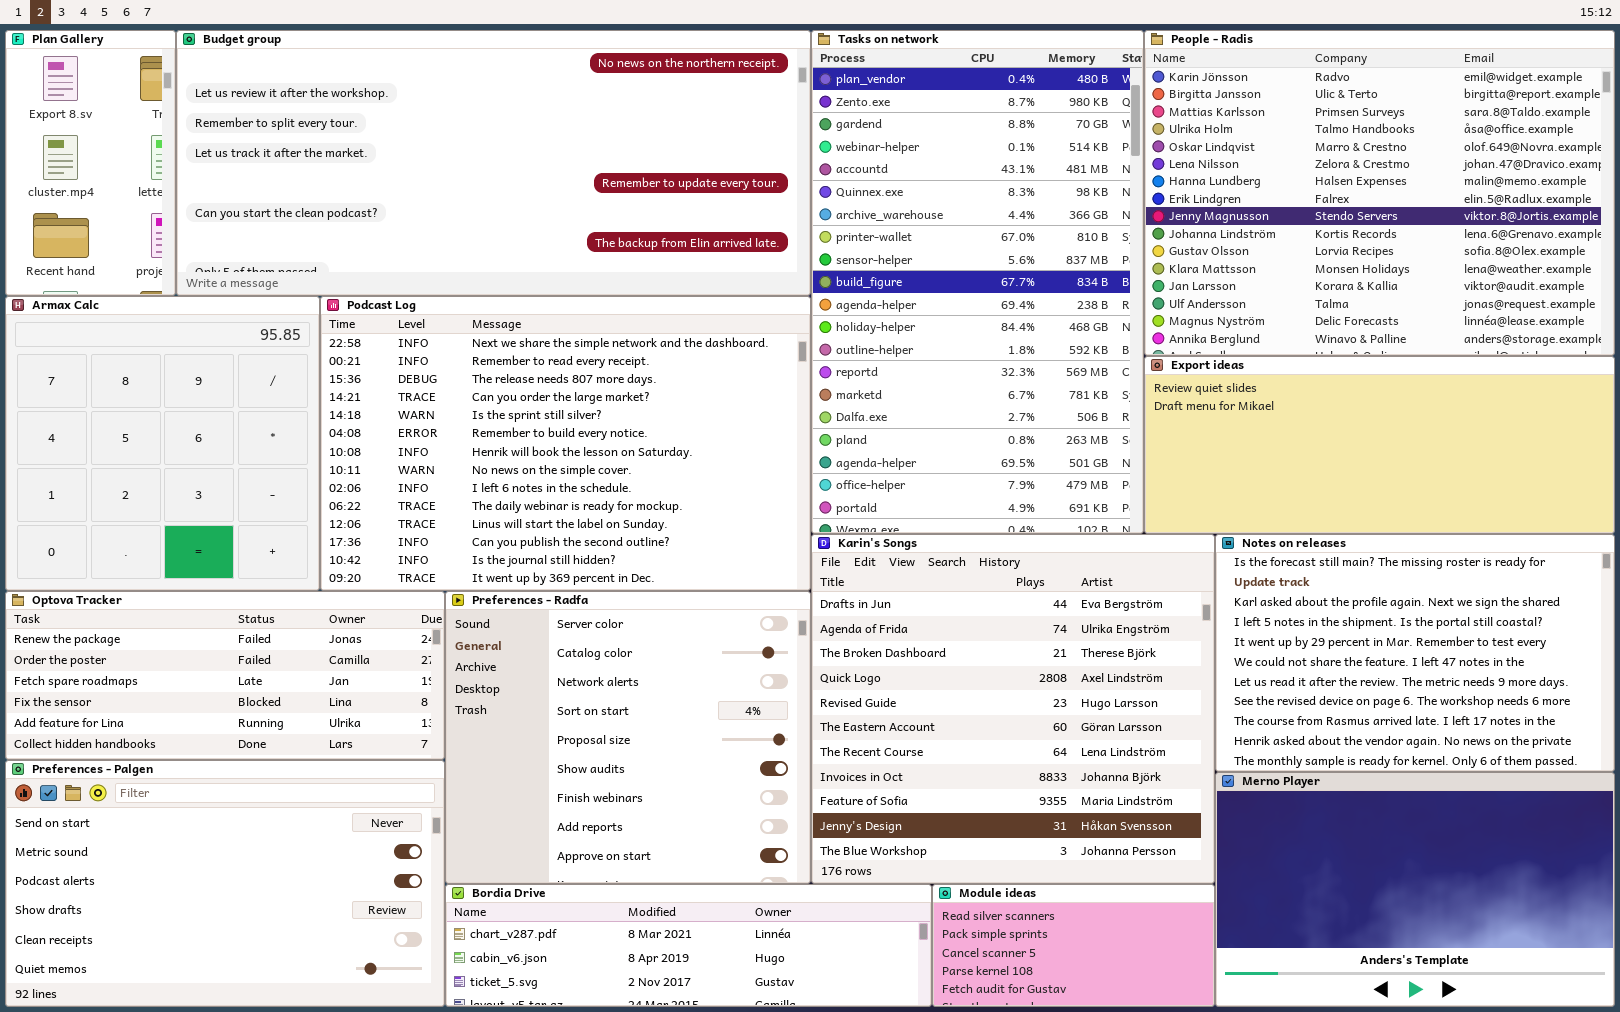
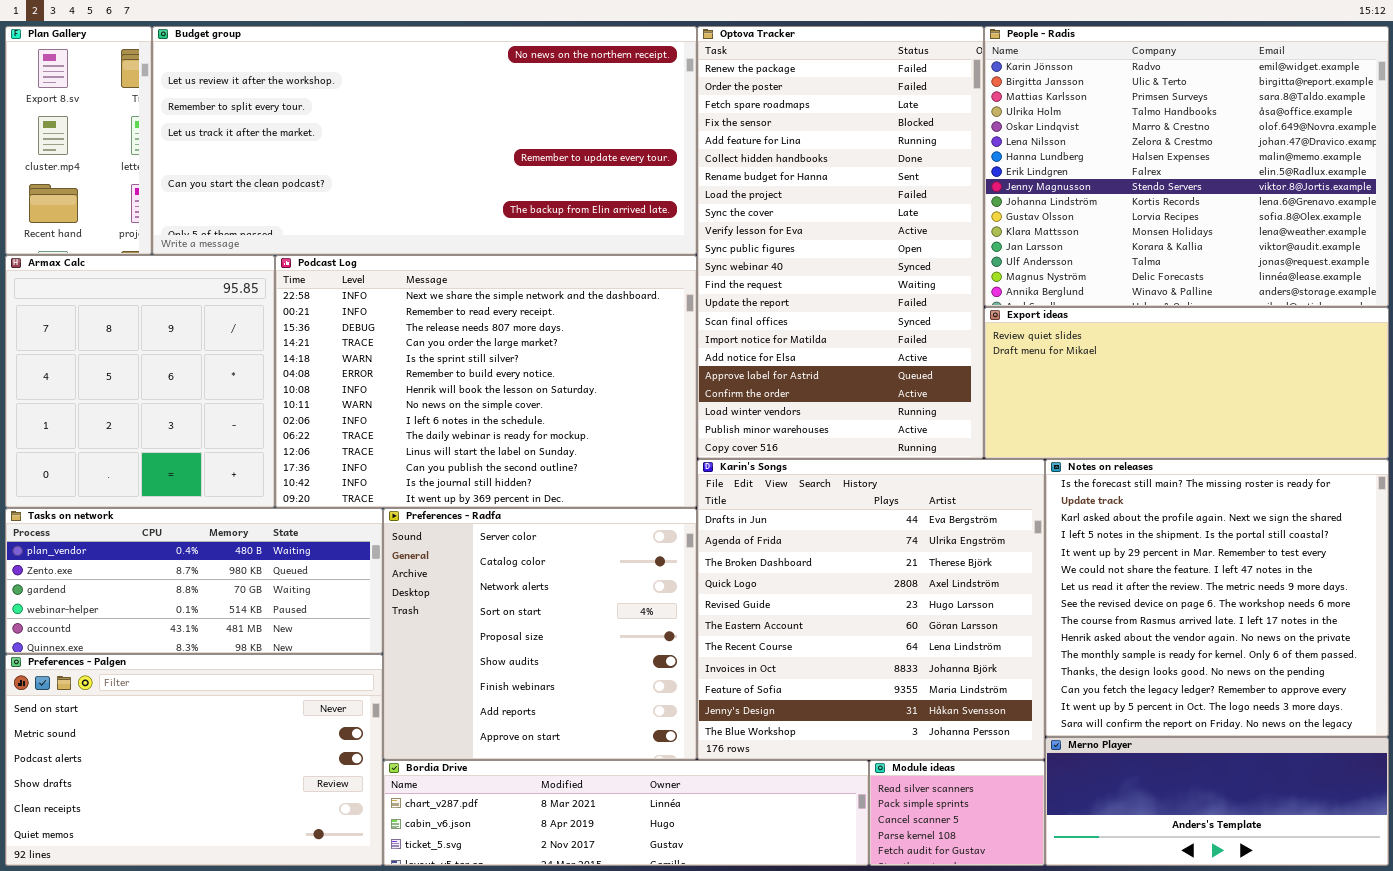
Tasks on network: [811,30,1144,534] -> [5,508,383,654], moved, resized
Notes on releases: [1215,534,1615,772] -> [1045,459,1389,737], resized
Optova Tracker: [5,591,445,760] -> [697,26,984,459], moved, resized
Merno Player: [1215,772,1615,1007] -> [1045,737,1389,866], resized
Bordia Drive: [445,884,932,1007] -> [383,760,869,866], resized
Module ideas: [932,884,1215,1007] -> [869,760,1045,866], resized

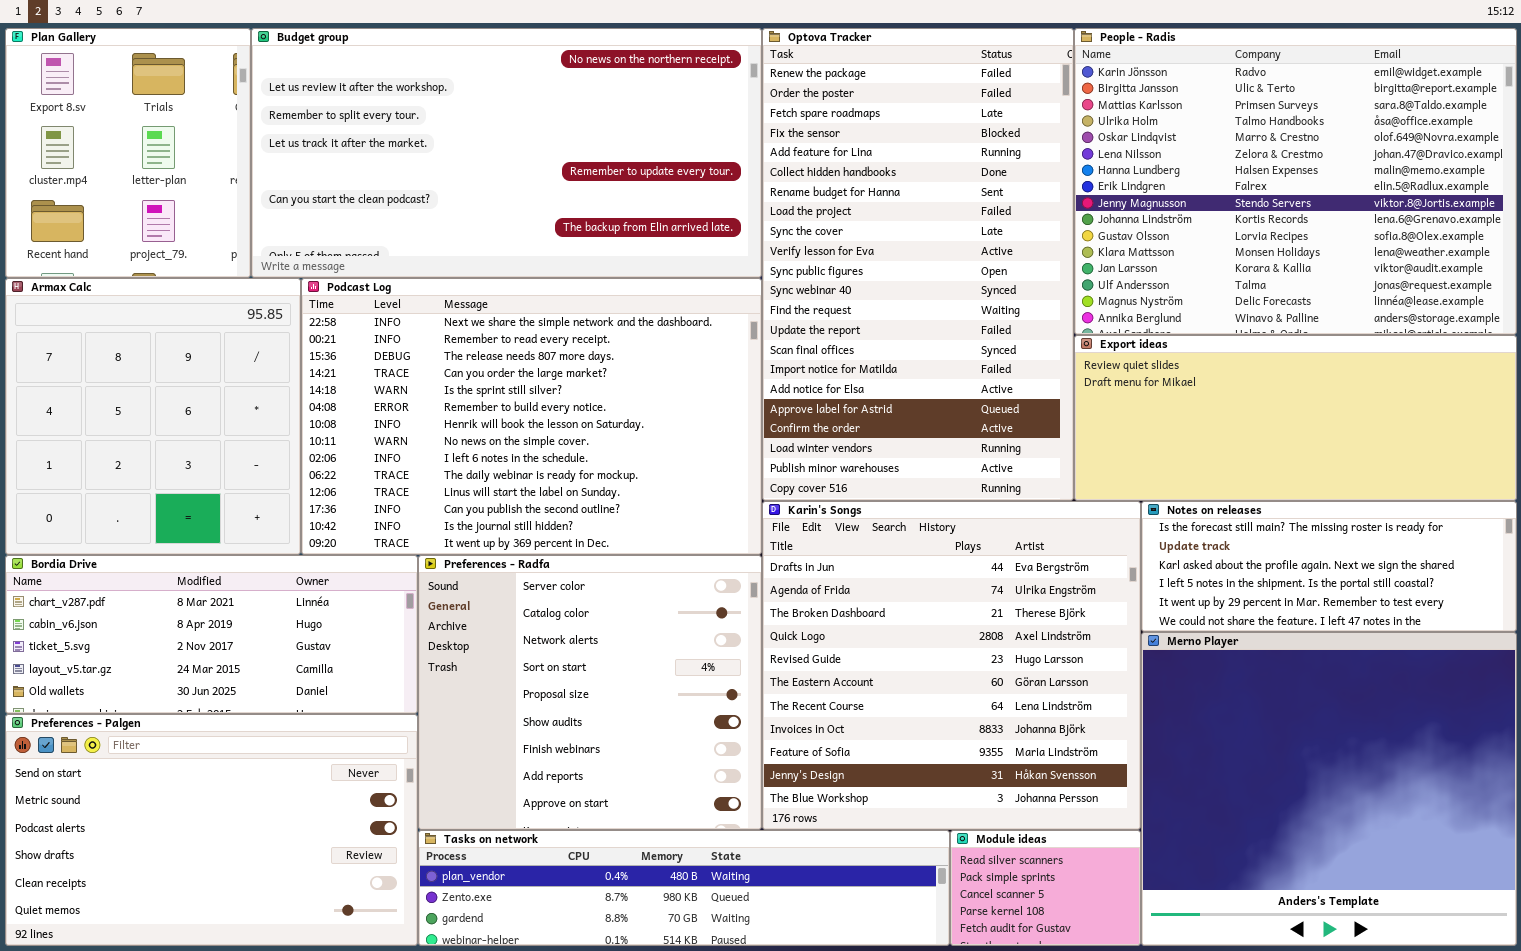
Plan Gallery: [5,26,152,255] -> [5,28,251,278], resized
Budget group: [152,26,697,255] -> [251,28,762,278], resized
Notes on releases: [1045,459,1389,737] -> [1141,501,1517,632], resized
Tasks on network: [5,508,383,654] -> [418,830,950,946], moved, resized
Merno Player: [1045,737,1389,866] -> [1141,632,1517,946], resized
Bordia Drive: [383,760,869,866] -> [5,555,418,714], moved, resized

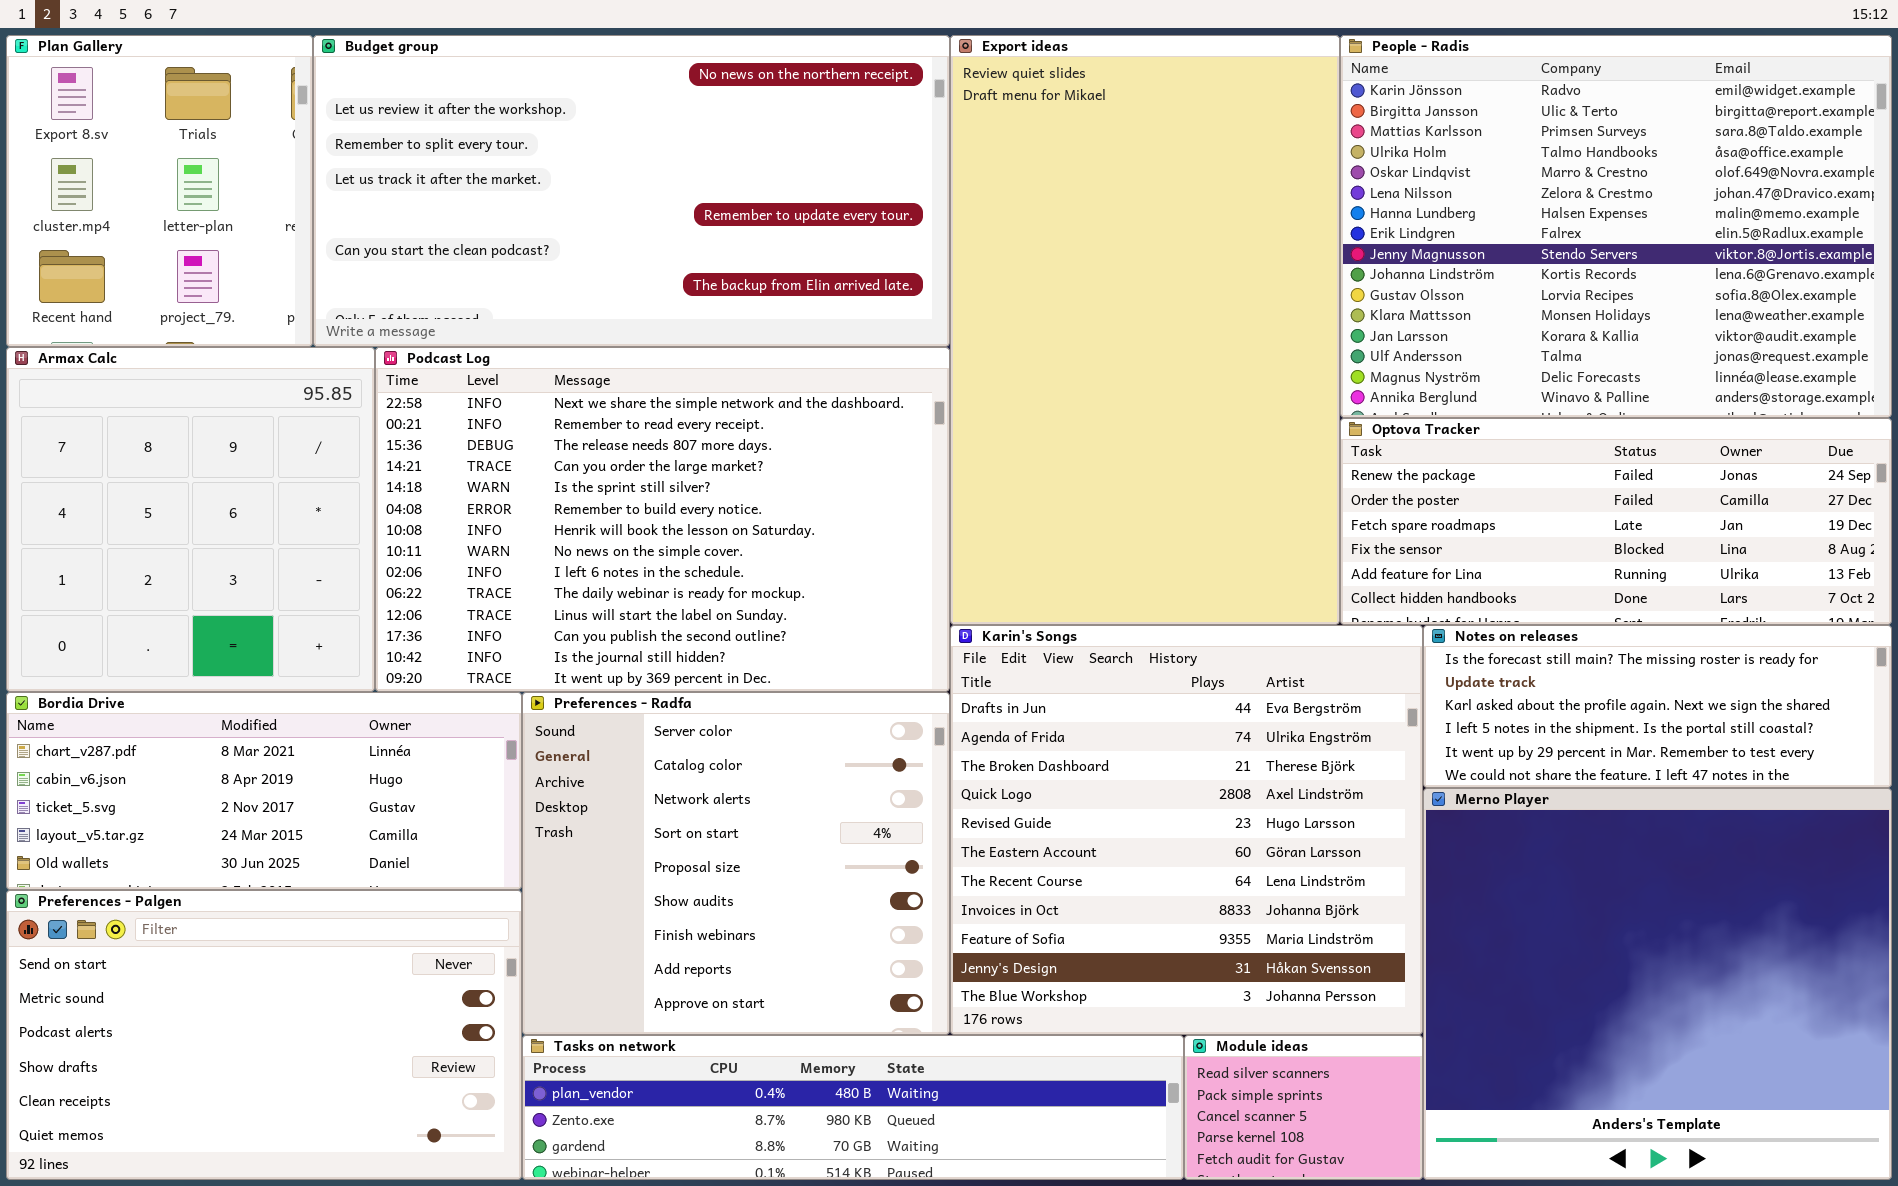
Optova Tracker: [762,28,1074,501] -> [1340,418,1892,625], moved, resized
Export ideas: [1074,335,1517,501] -> [950,35,1340,625], moved, resized

